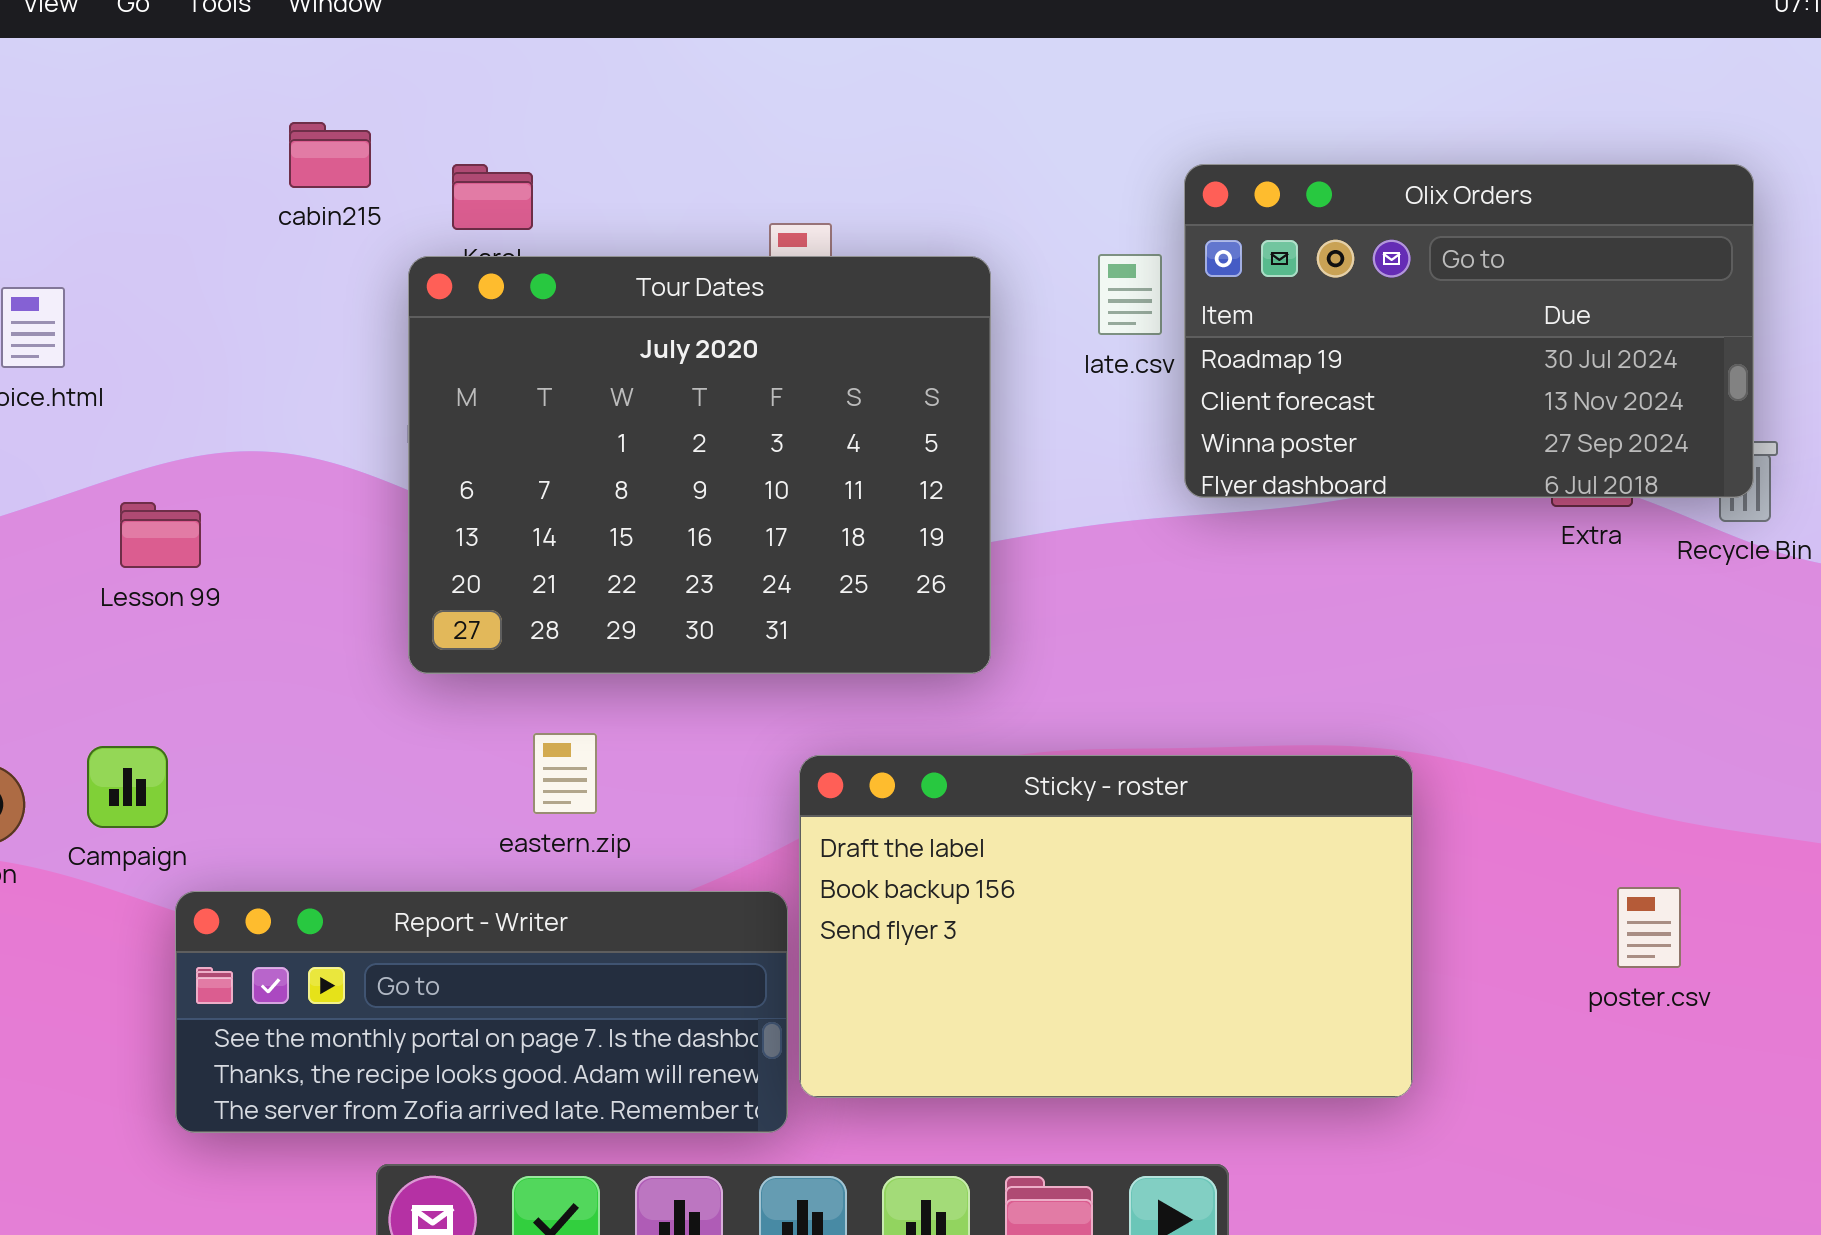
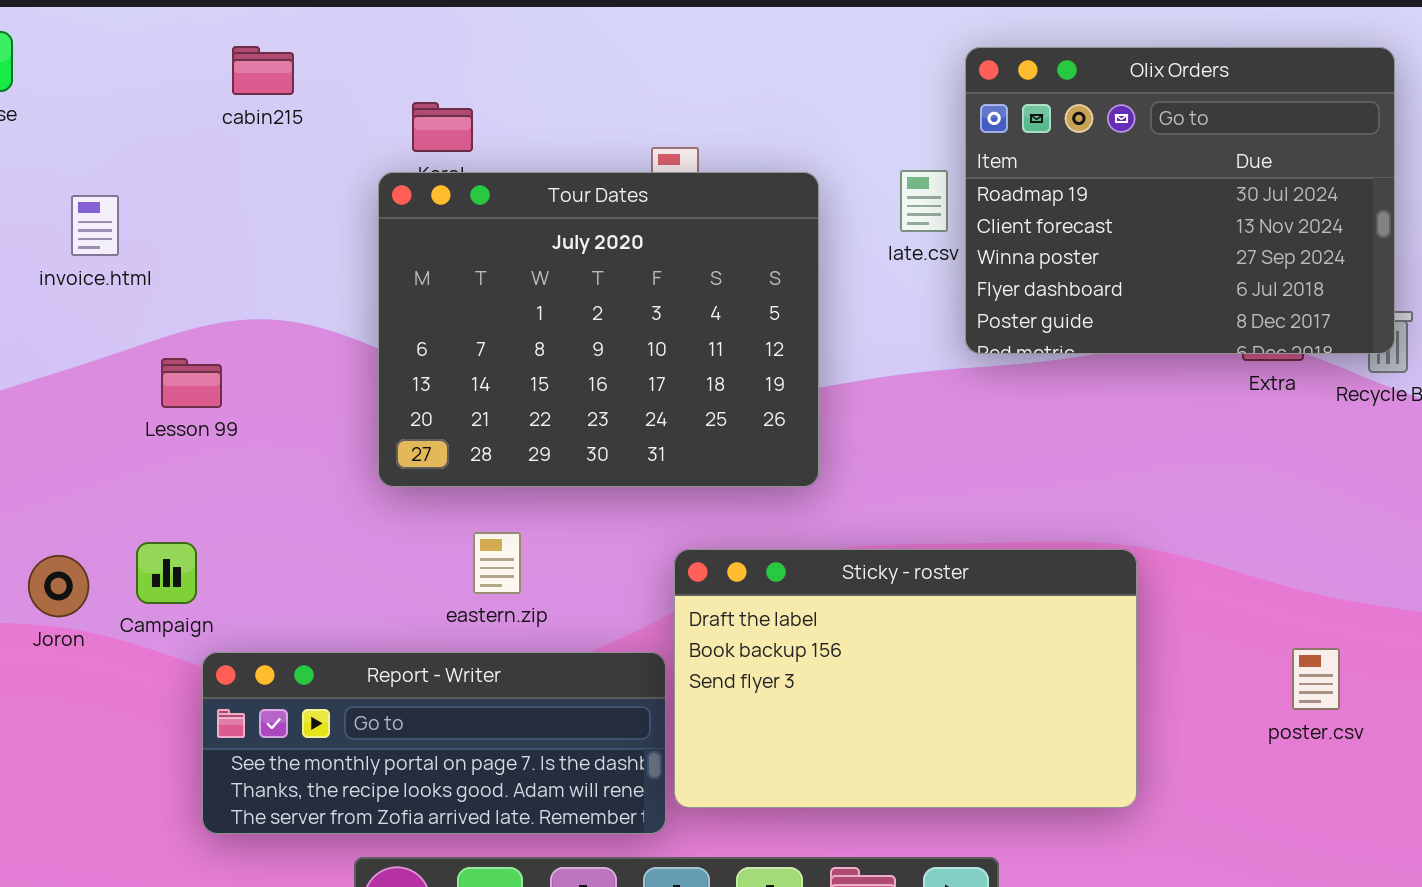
cabin215: [289,122,371,188] -> [232,46,294,95], moved
Olix Orders: [1184,164,1754,498] -> [965,47,1395,354], resized

